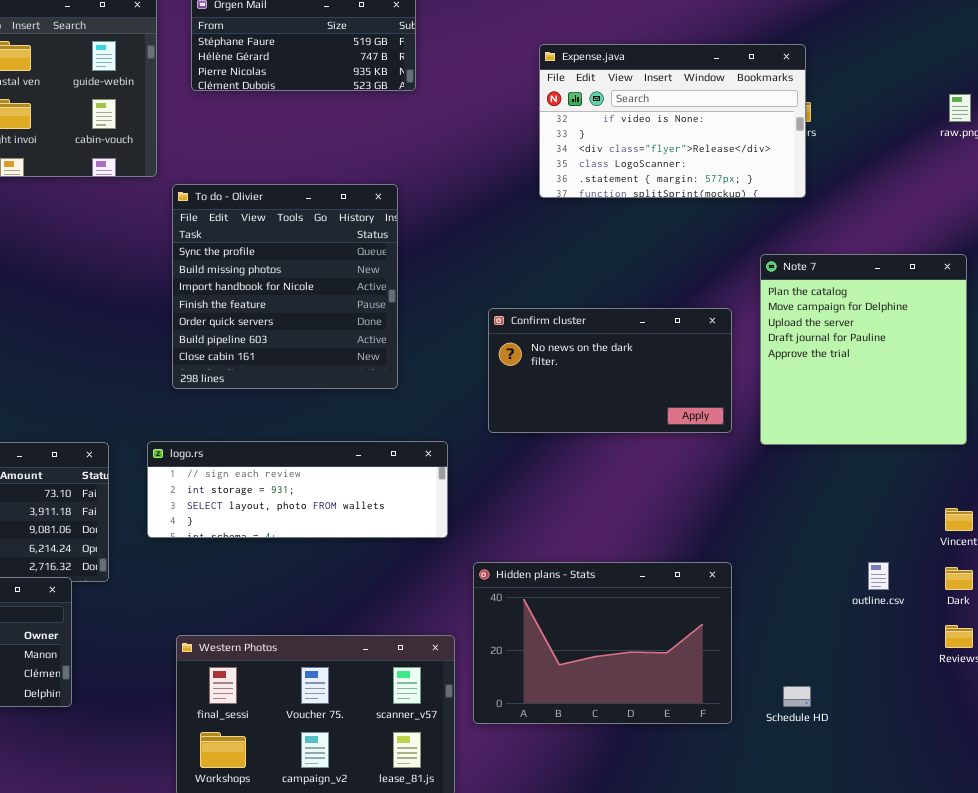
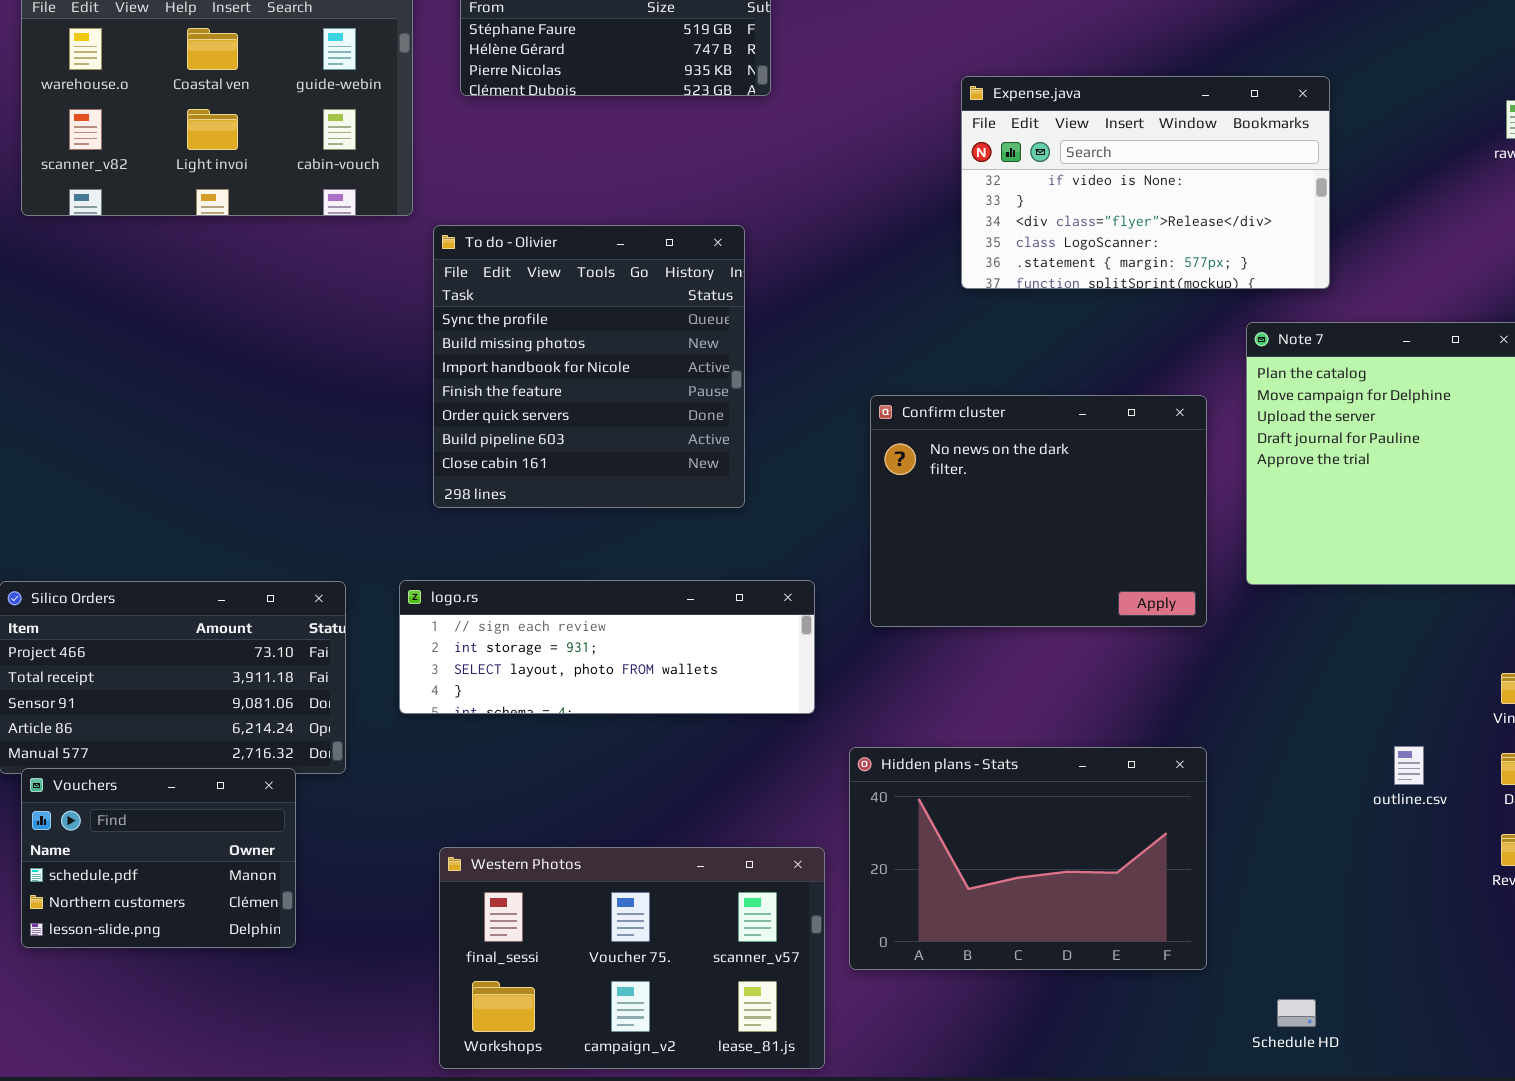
Expense.java: [539,44,806,198] -> [961,76,1330,289], moved
Confirm cluster: [488,308,732,433] -> [870,395,1207,627], resized
Schedule HD: [783,686,811,707] -> [1277,999,1316,1027], moved

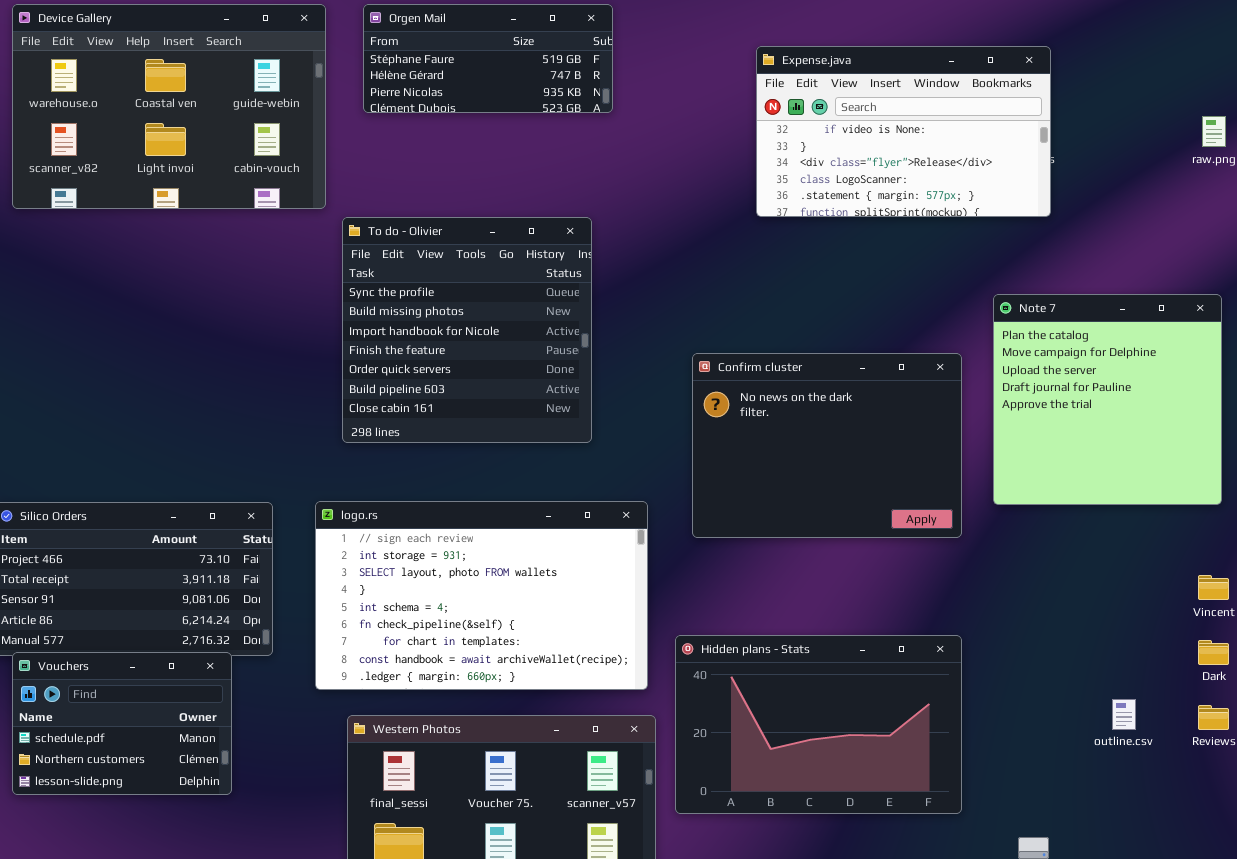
Expense.java: [961,76,1330,289] -> [756,46,1051,217], moved
logo.rs: [399,580,815,714] -> [315,501,648,690], resized
outline.csv: [1394,746,1424,785] -> [1112,699,1136,730], moved

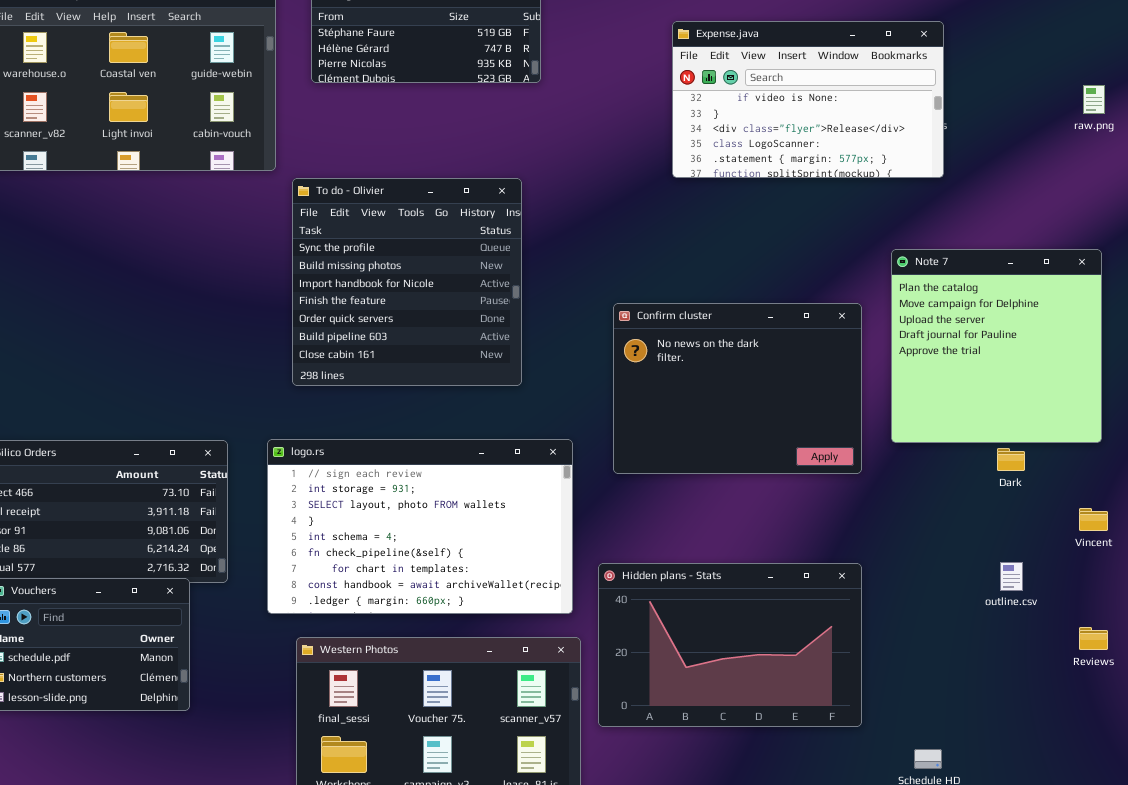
Dark: [1198,640,1229,665] -> [997,448,1025,471], moved
outline.csv: [1112,699,1136,730] -> [1000,562,1023,591], moved

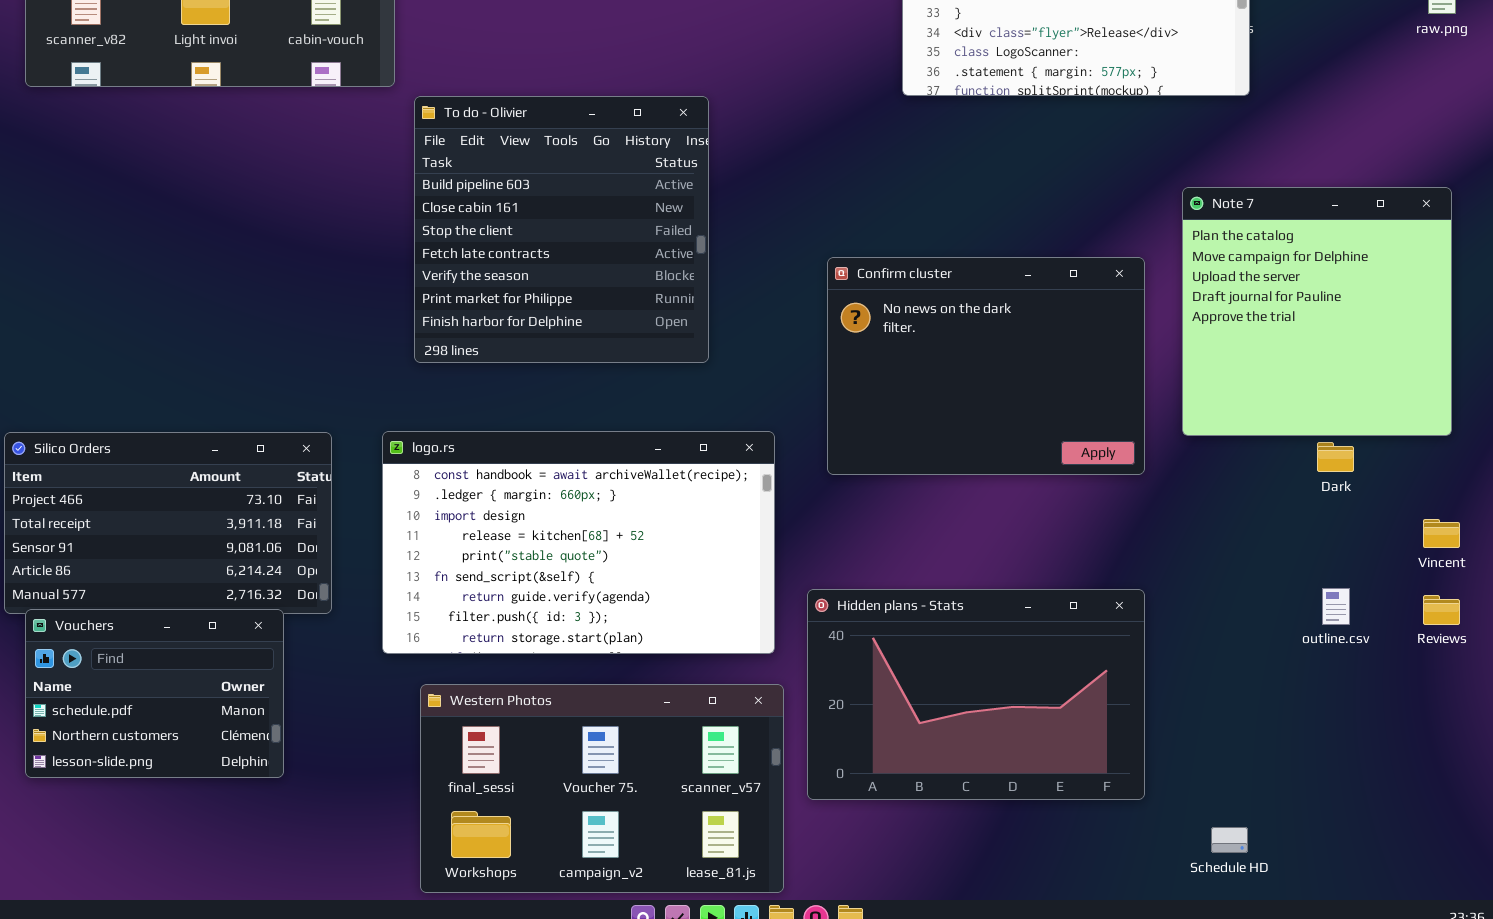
To do - Olivier: [292,178,522,386] -> [414,96,709,363], scrolled down 5 rows
logo.rs: [267,439,573,614] -> [382,431,775,654], scrolled down 7 rows
Reviews: [1079,627,1108,650] -> [1423,595,1460,625], moved

